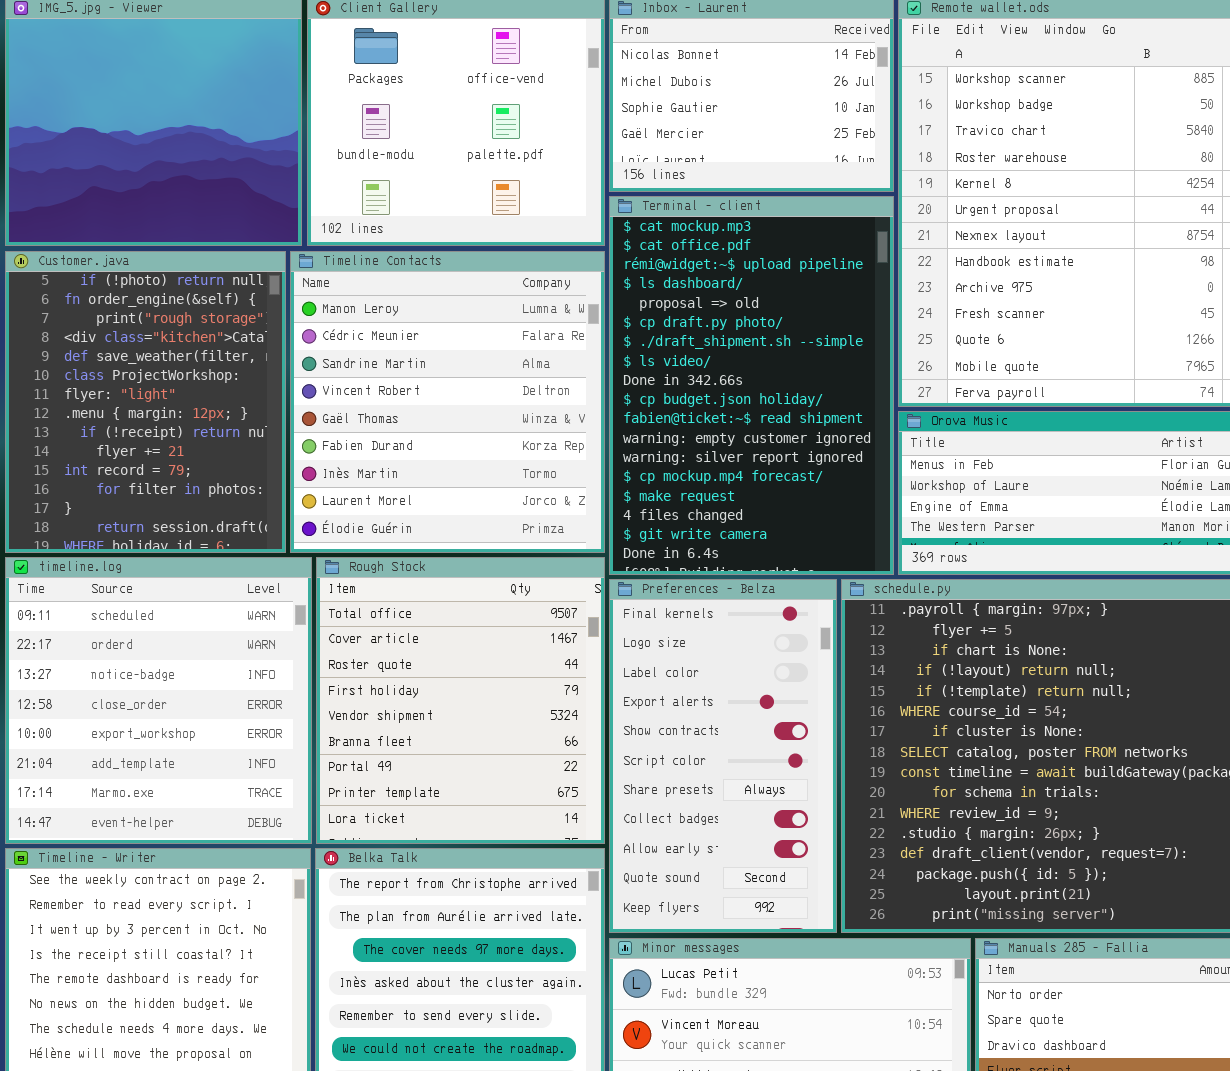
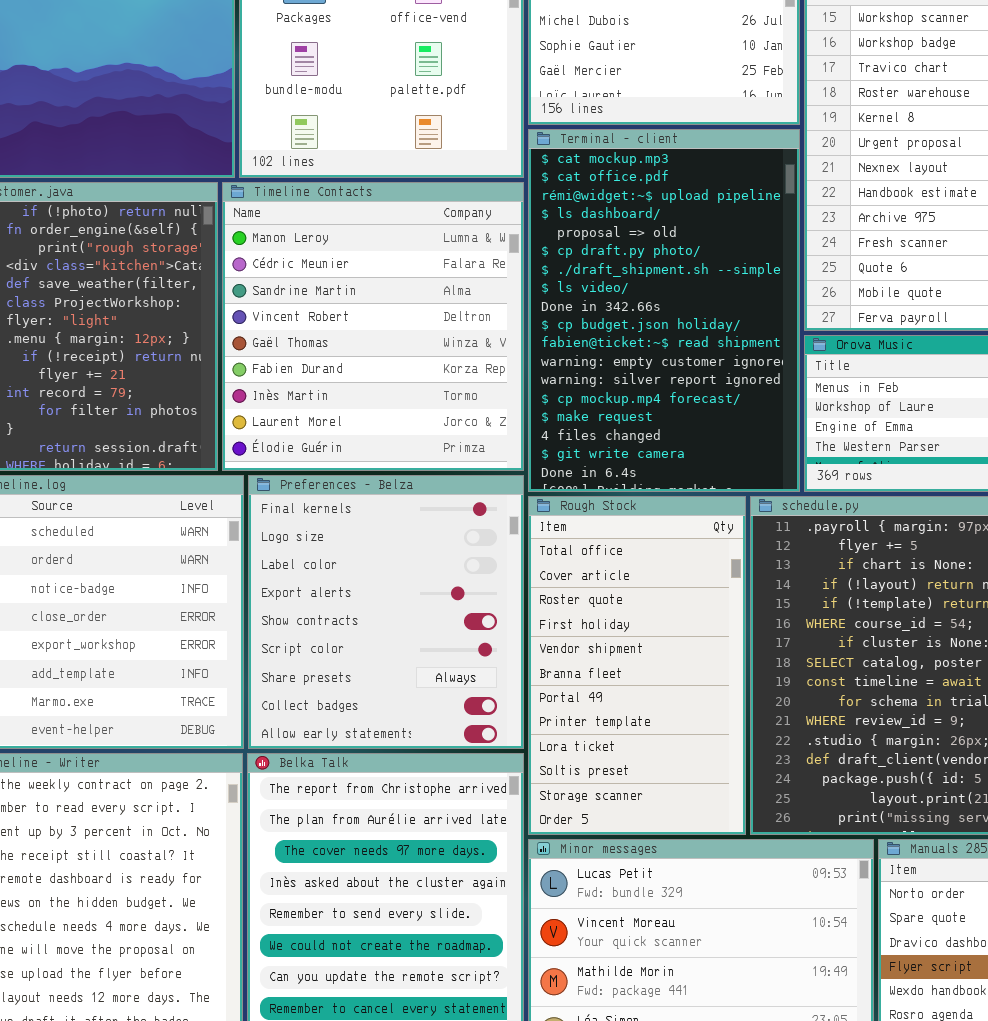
Rough Stock: [316,557,605,844] -> [528,496,746,835], moved, resized
Preferences - Belza: [609,579,837,933] -> [248,475,524,749], moved, resized

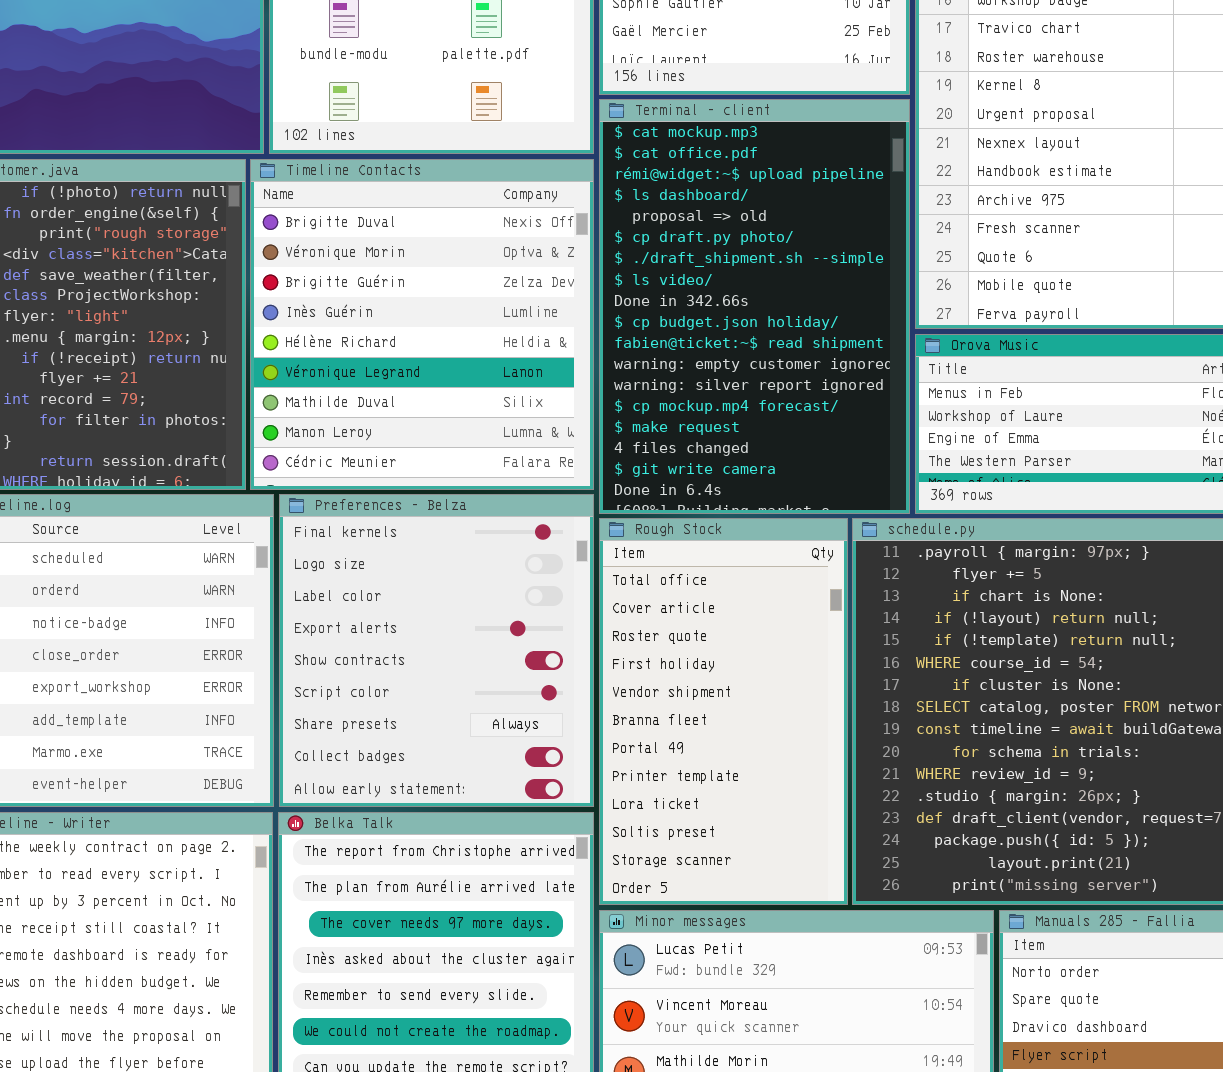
Timeline Contacts: [222,182,524,471] -> [250,159,594,490], scrolled up 7 rows

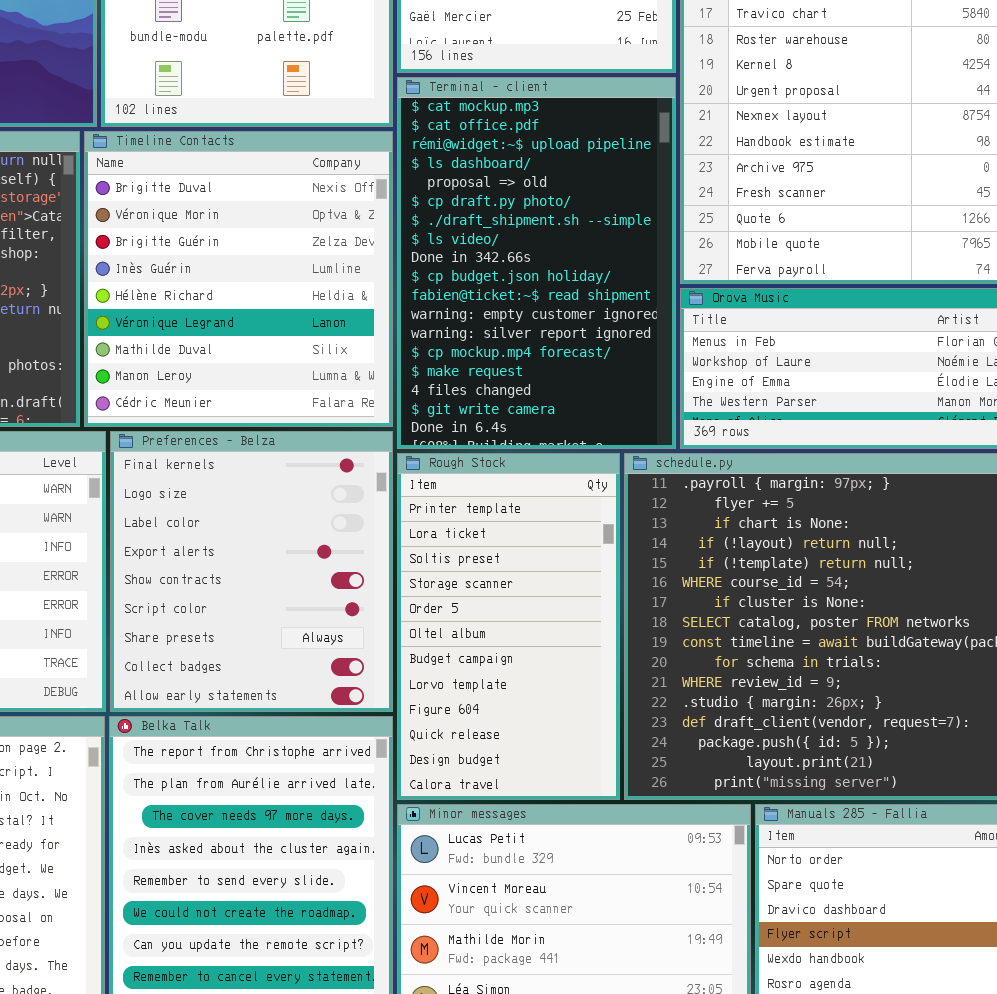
Rough Stock: [599,518,848,905] -> [397,453,620,800], scrolled down 7 rows

